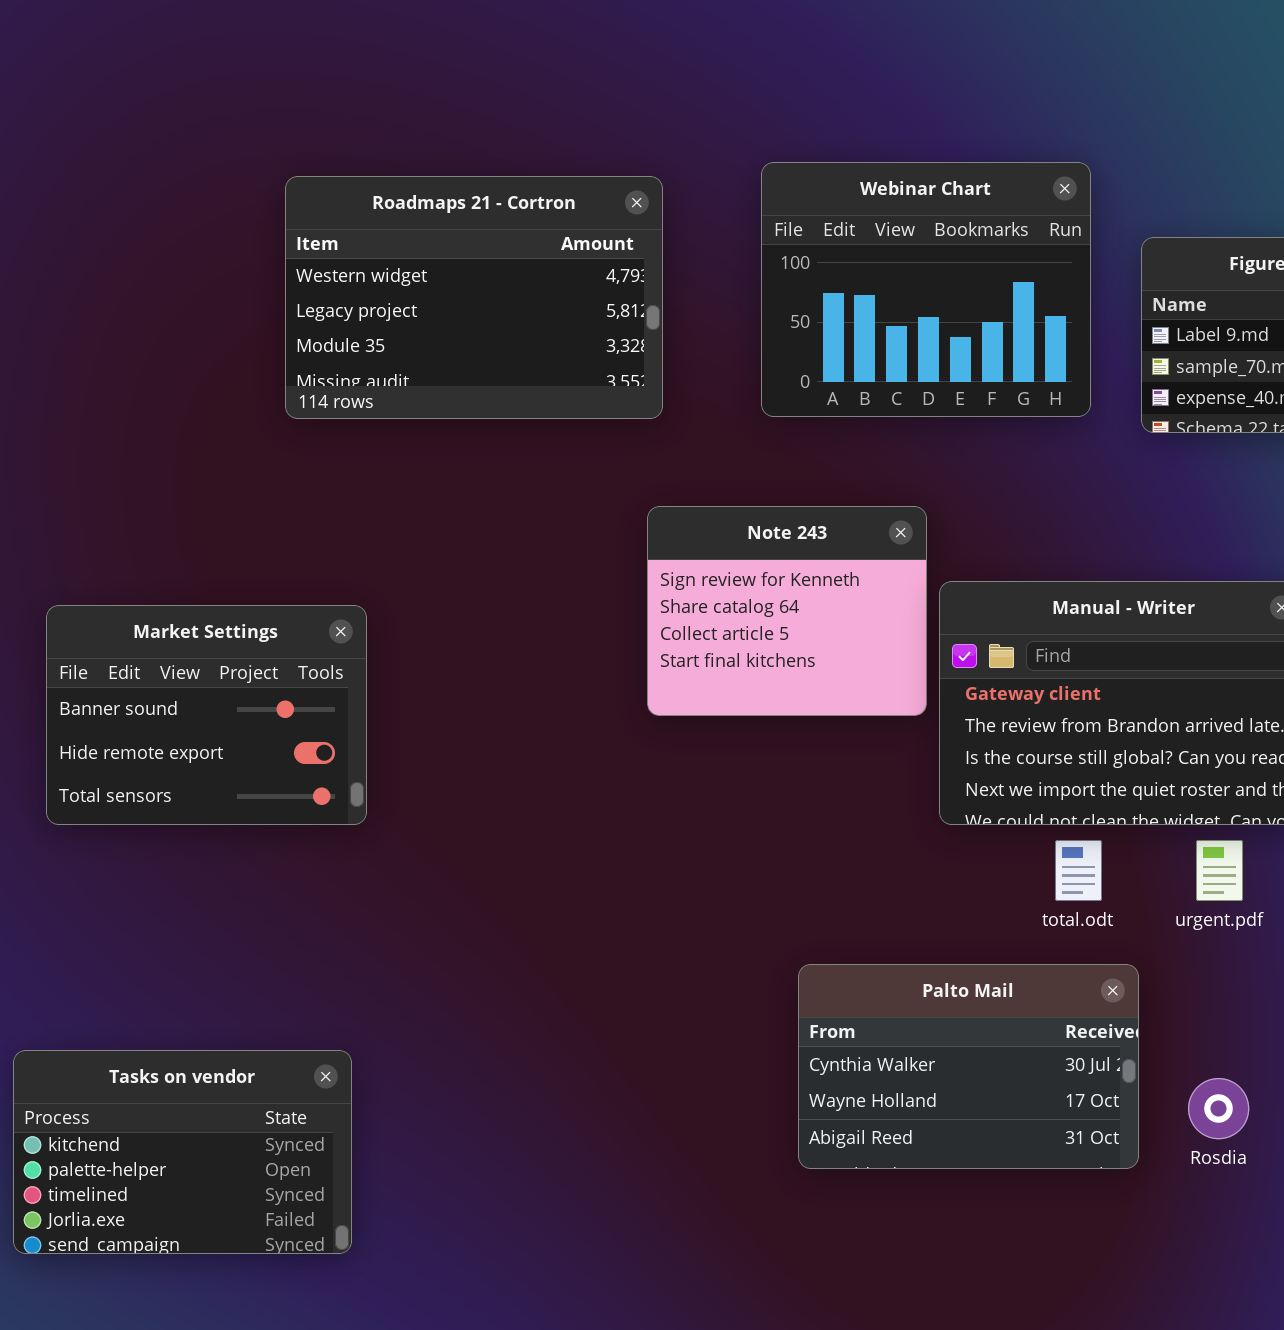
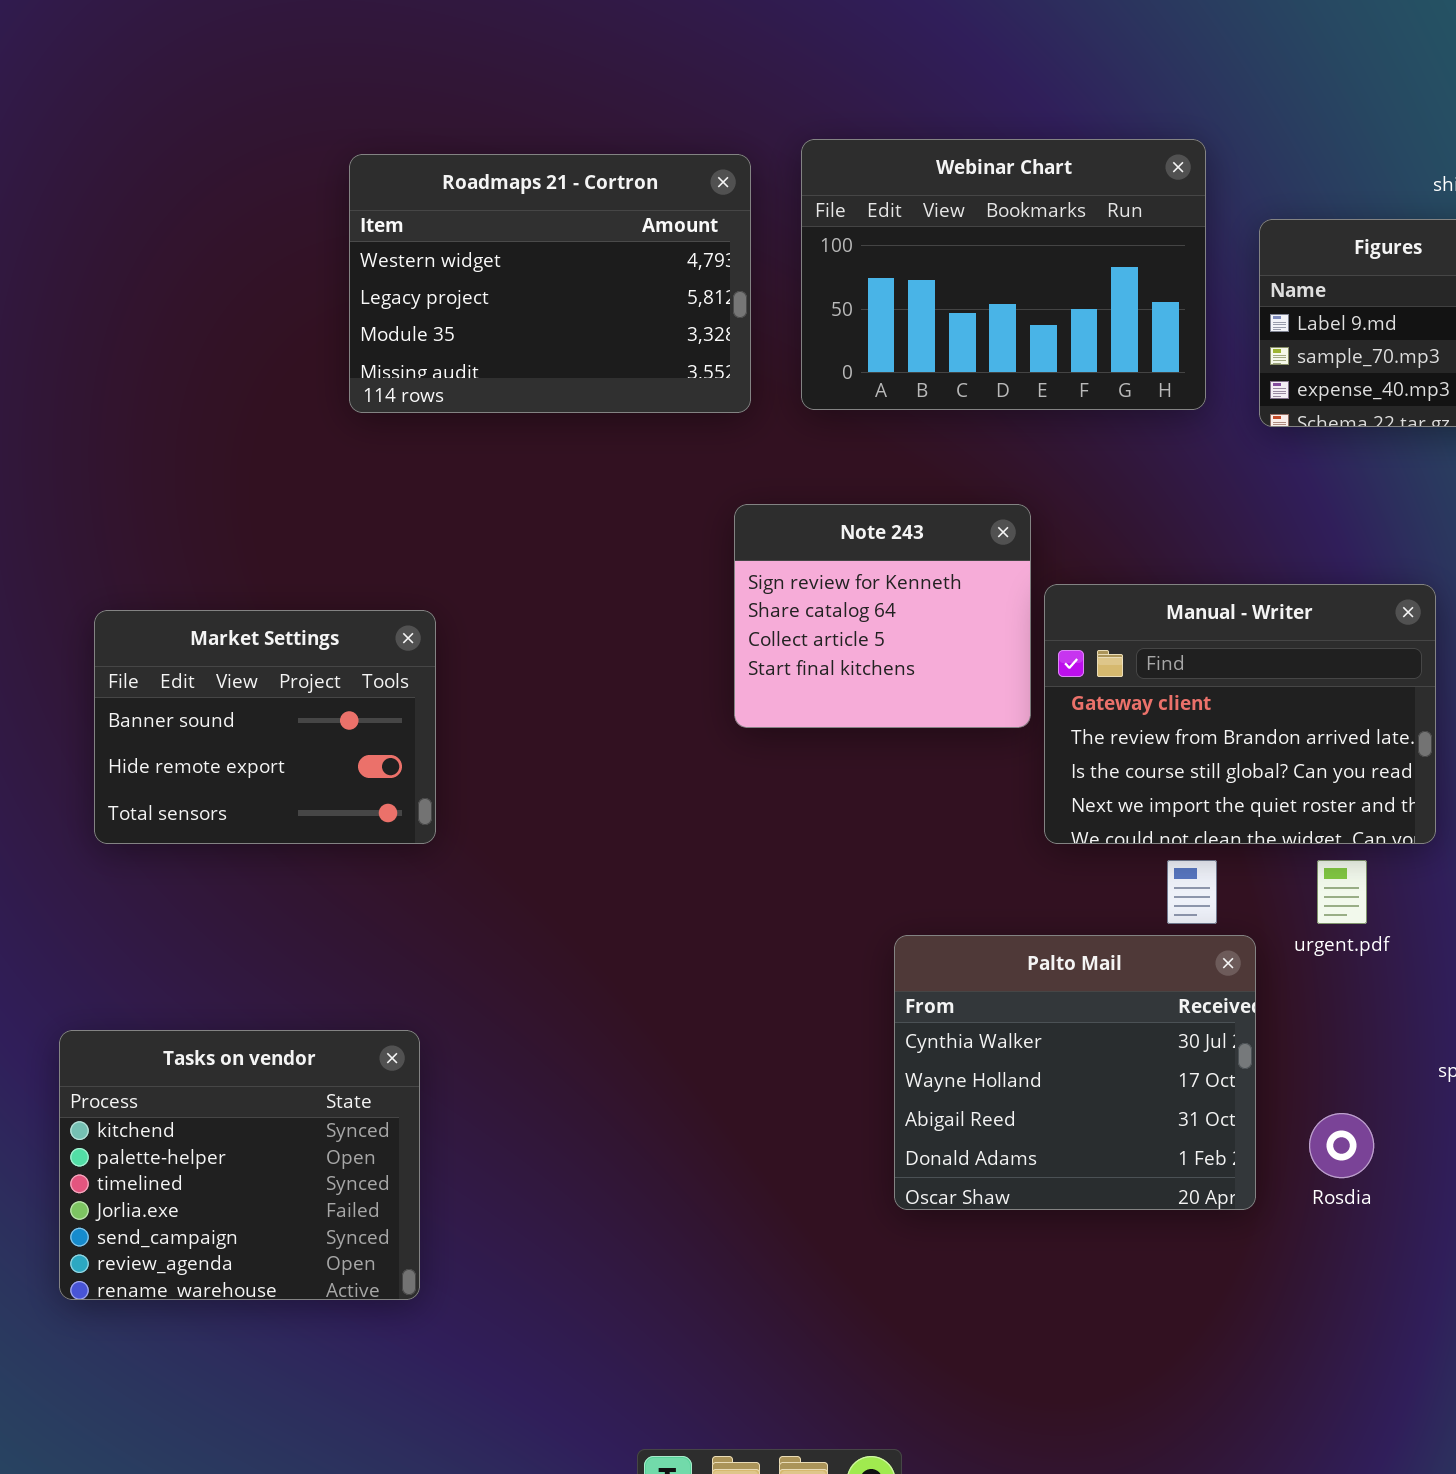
Webinar Chart: [761,162,1091,417] -> [801,139,1206,410], resized
Palto Mail: [798,964,1139,1169] -> [894,935,1256,1210], resized
Tasks on vendor: [13,1050,352,1254] -> [59,1030,420,1300], resized

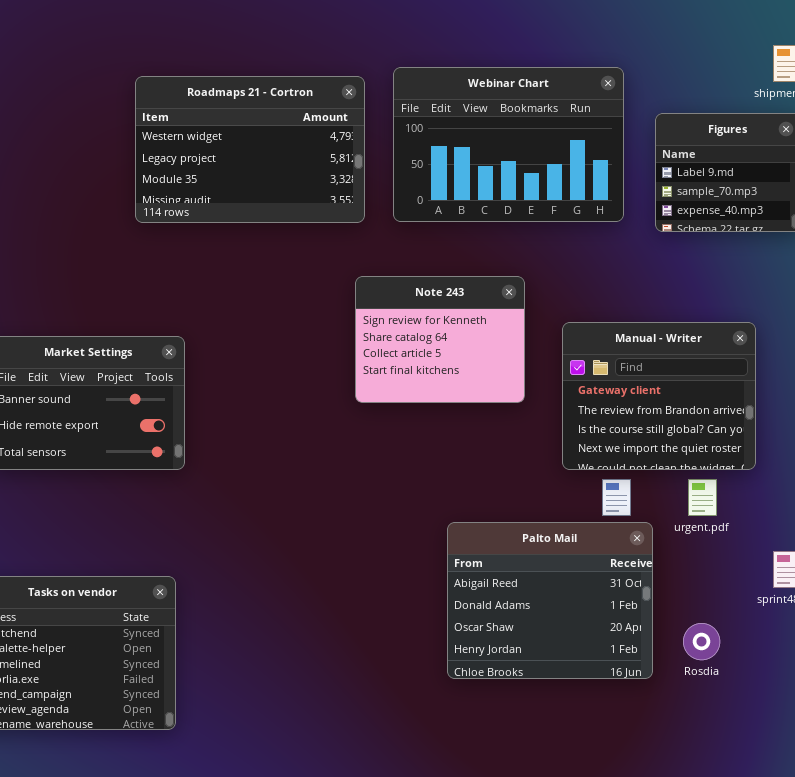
Manual - Writer: [1044,584,1436,844] -> [562,322,756,470], resized
Palto Mail: [894,935,1256,1210] -> [447,522,653,679], scrolled down 2 rows

